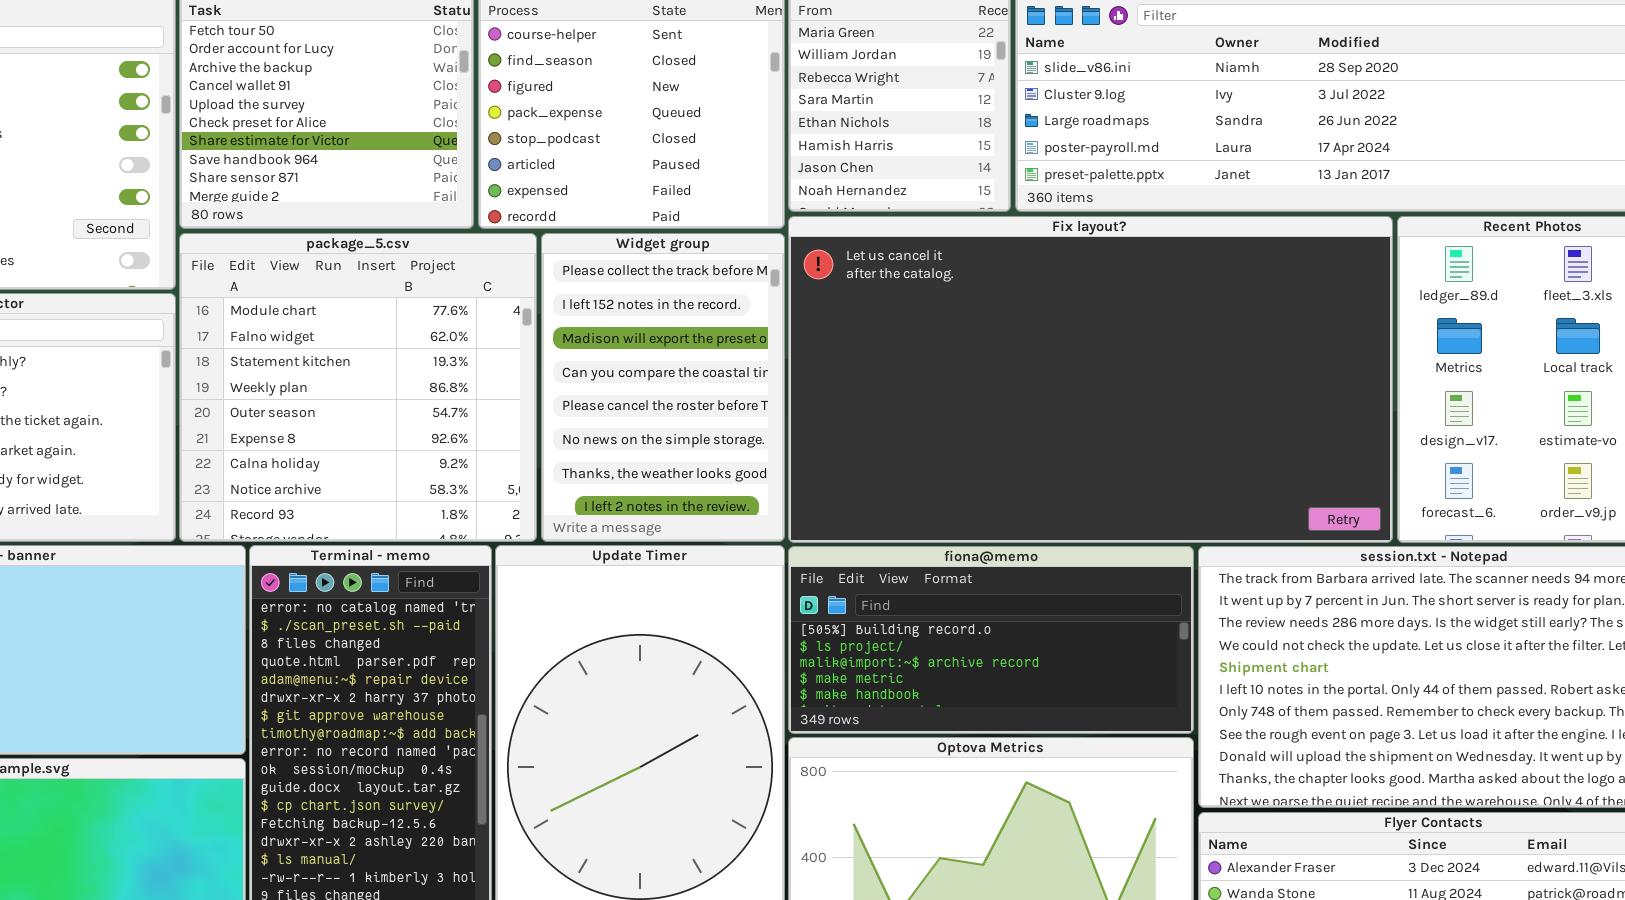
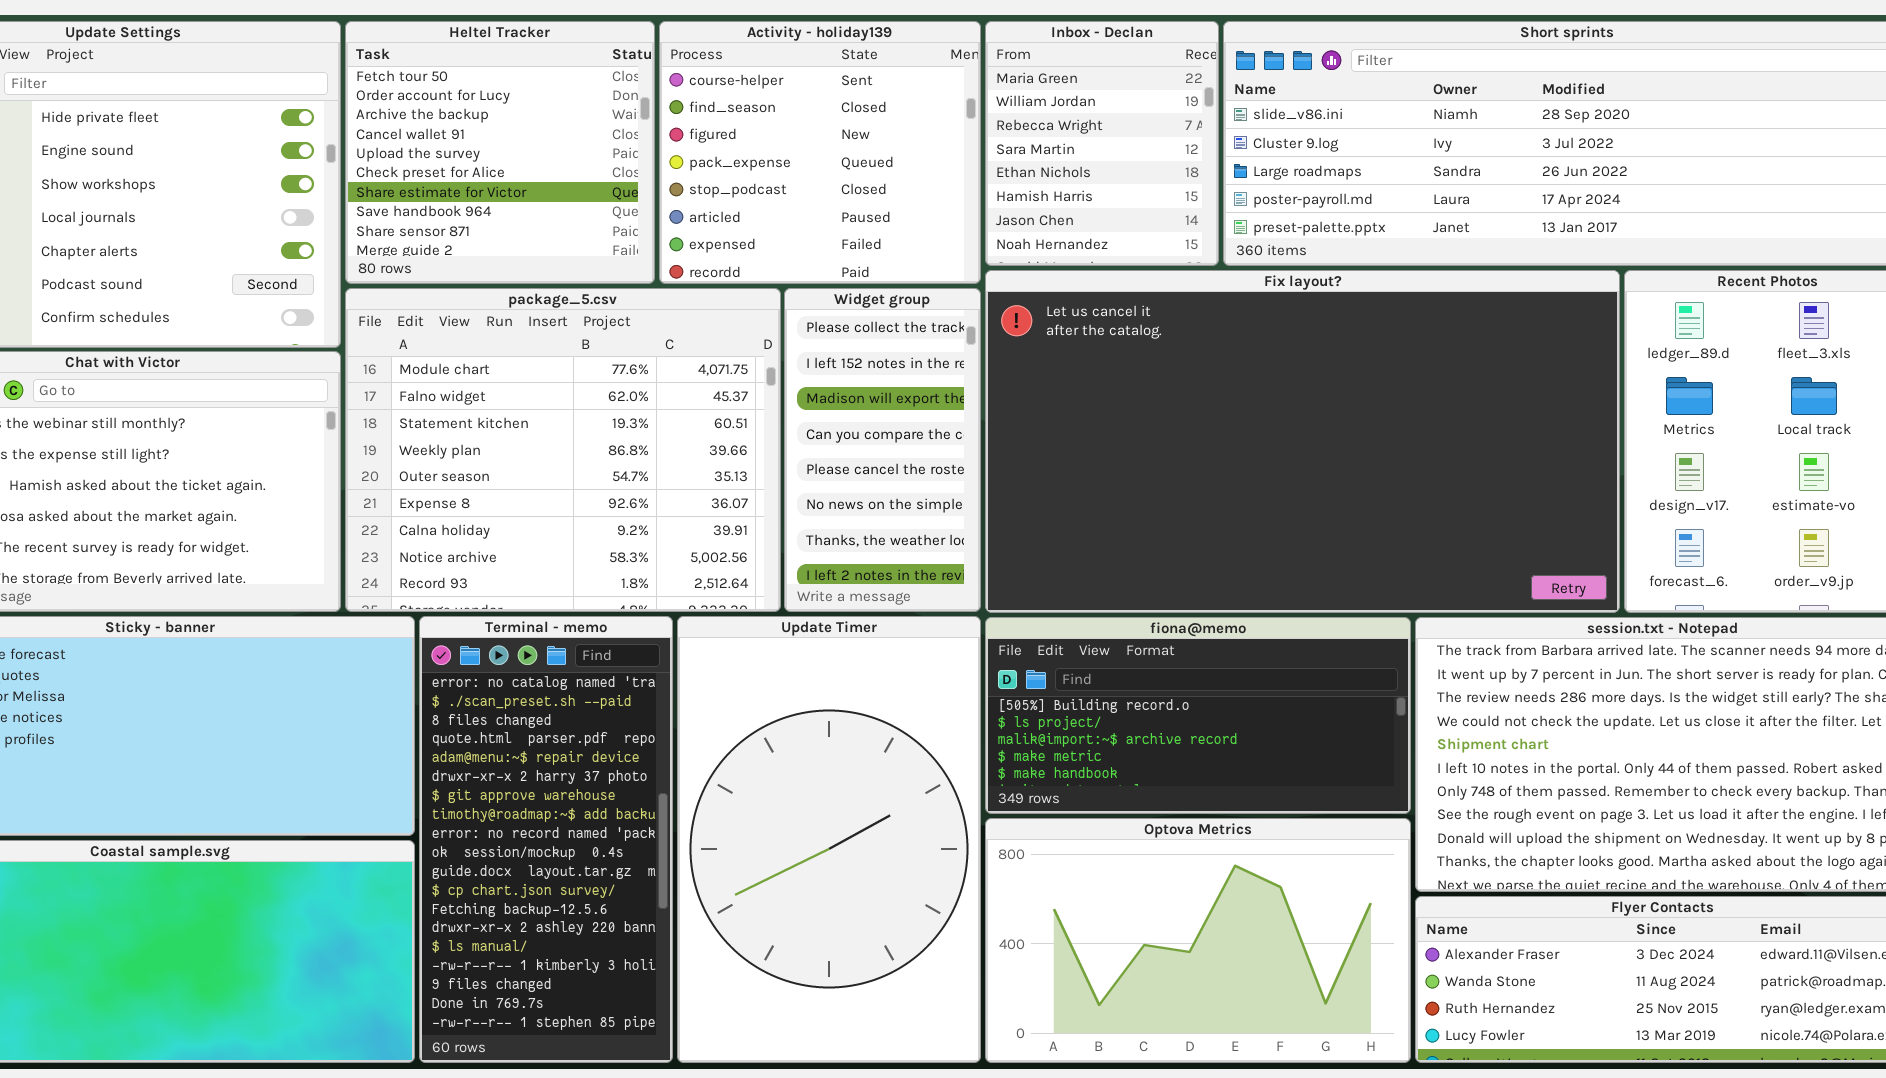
package_5.csv: [179,233,537,542] -> [345,288,781,612], resized
Widget group: [541,233,785,542] -> [784,288,981,612], resized

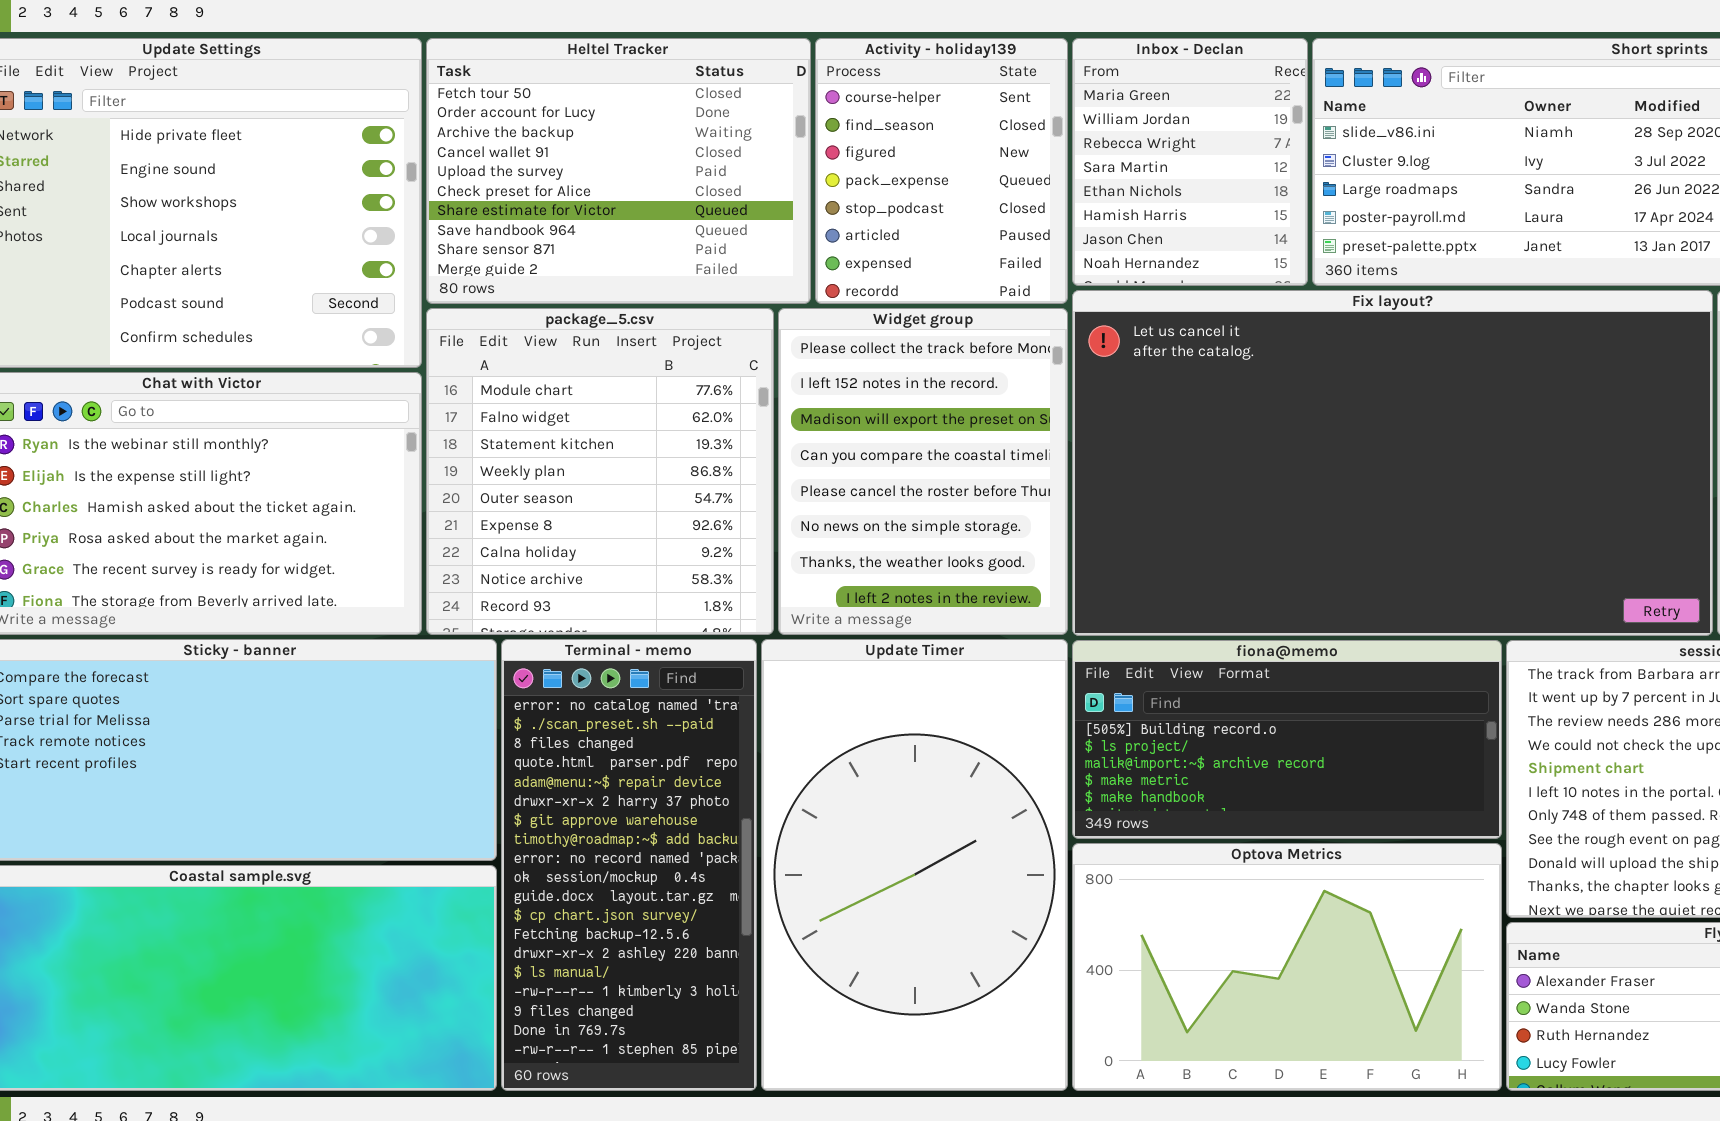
Heltel Tracker: [345,21,655,284] -> [426,38,811,304], resized
Activity - holiday139: [659,21,981,284] -> [815,38,1068,304], resized
package_5.csv: [345,288,781,612] -> [426,308,774,635], resized
Widget group: [784,288,981,612] -> [778,308,1068,635], resized

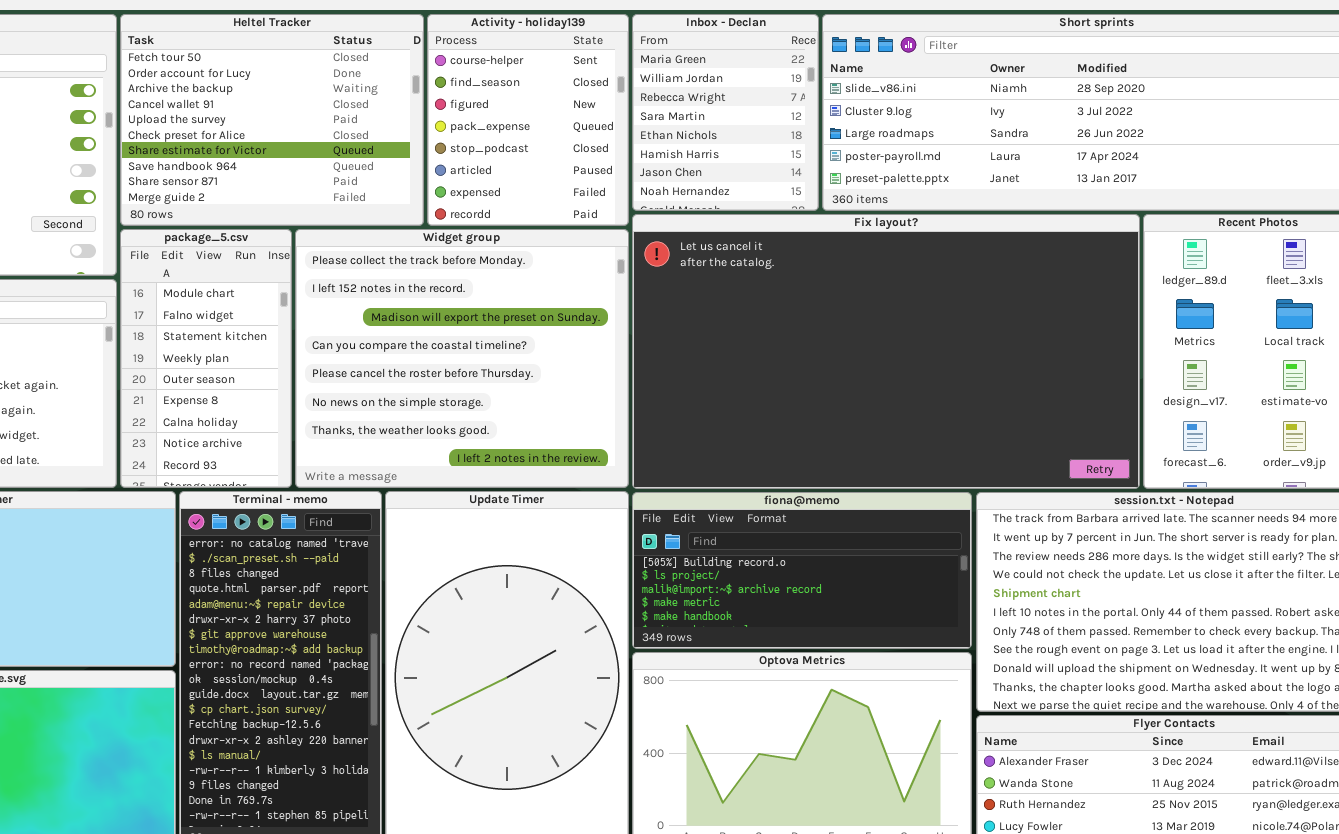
package_5.csv: [426,308,774,635] -> [120,229,292,488], resized
Widget group: [778,308,1068,635] -> [295,229,629,488], resized

